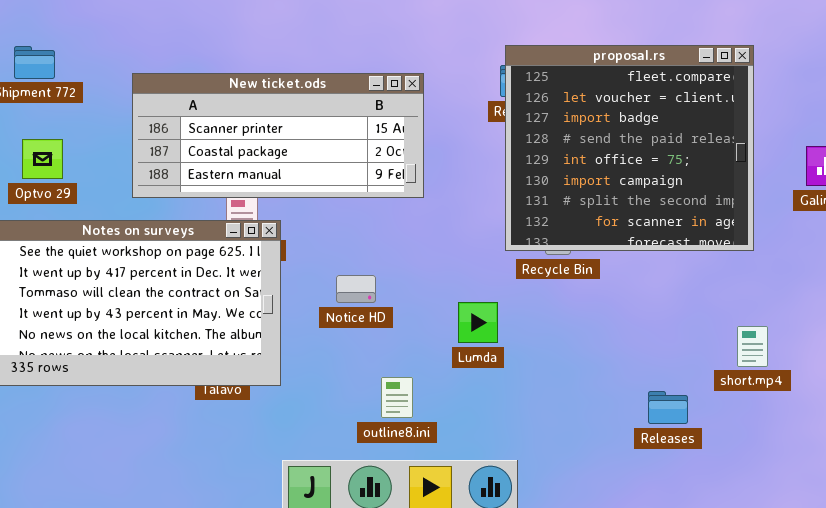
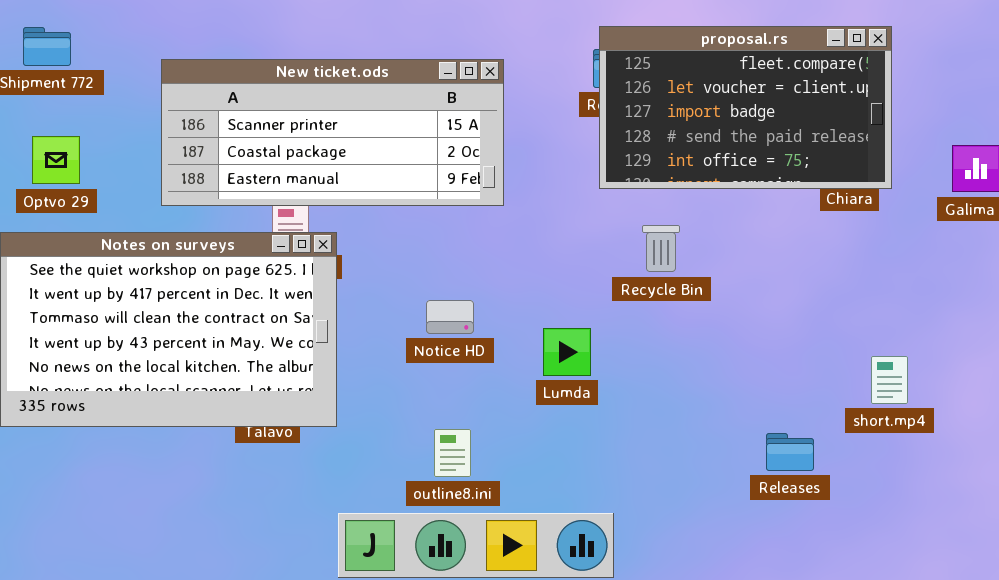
proposal.rs: [505,45,754,251] -> [599,26,892,189], resized
Notice HD: [336,275,376,303] -> [426,300,474,334], moved
outline8.ini: [381,377,413,418] -> [434,429,471,477], moved

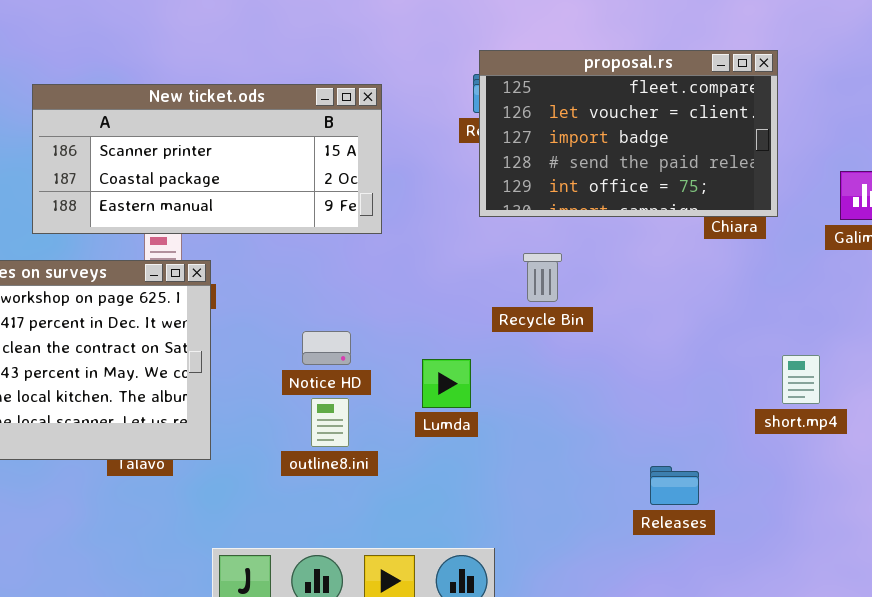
short.mp4: [871,356,908,404] -> [782,355,820,404], moved
outline8.ini: [434,429,471,477] -> [311,398,349,447], moved

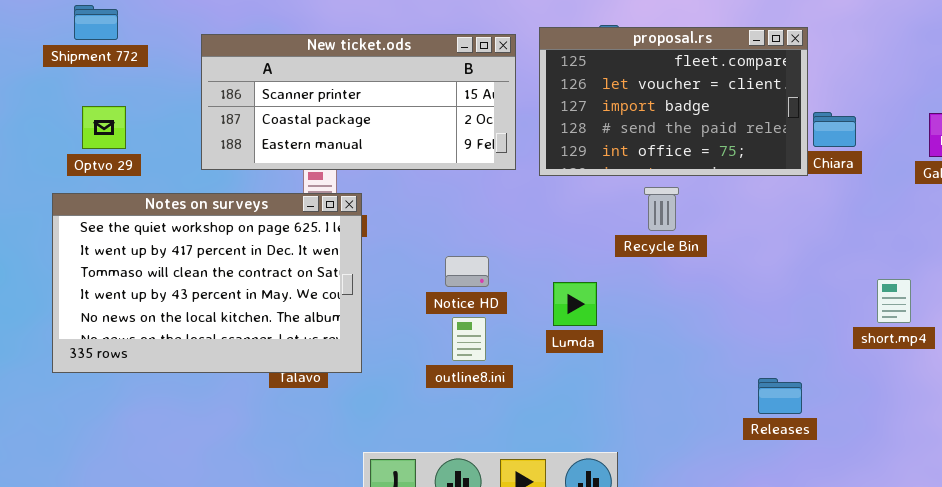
proposal.rs: [479,50,778,217] -> [539,27,808,176], moved

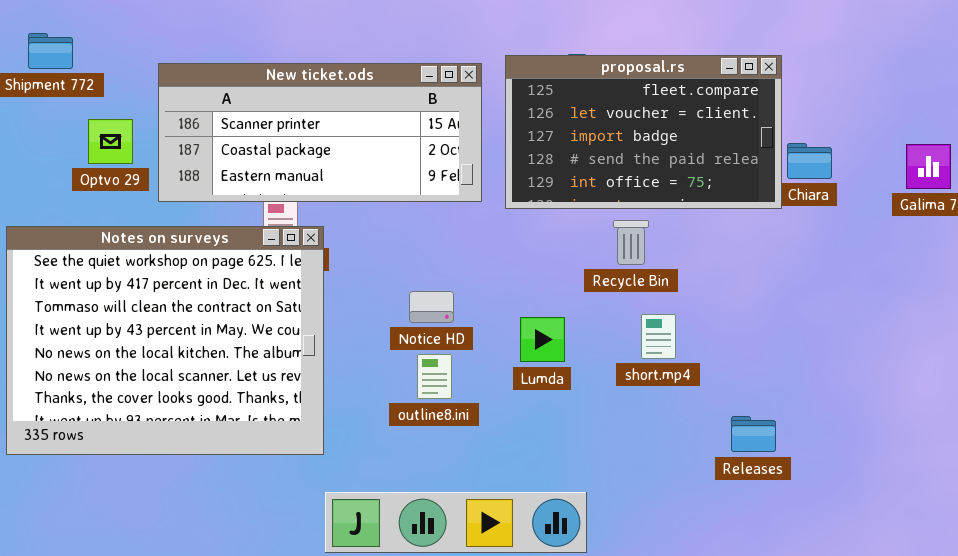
Optvo 29: [82,106,126,149] -> [88,119,133,164], moved
Notes on surveys: [52,193,362,373] -> [6,226,324,455], resized
short.mp4: [877,279,911,323] -> [641,314,676,359], moved

